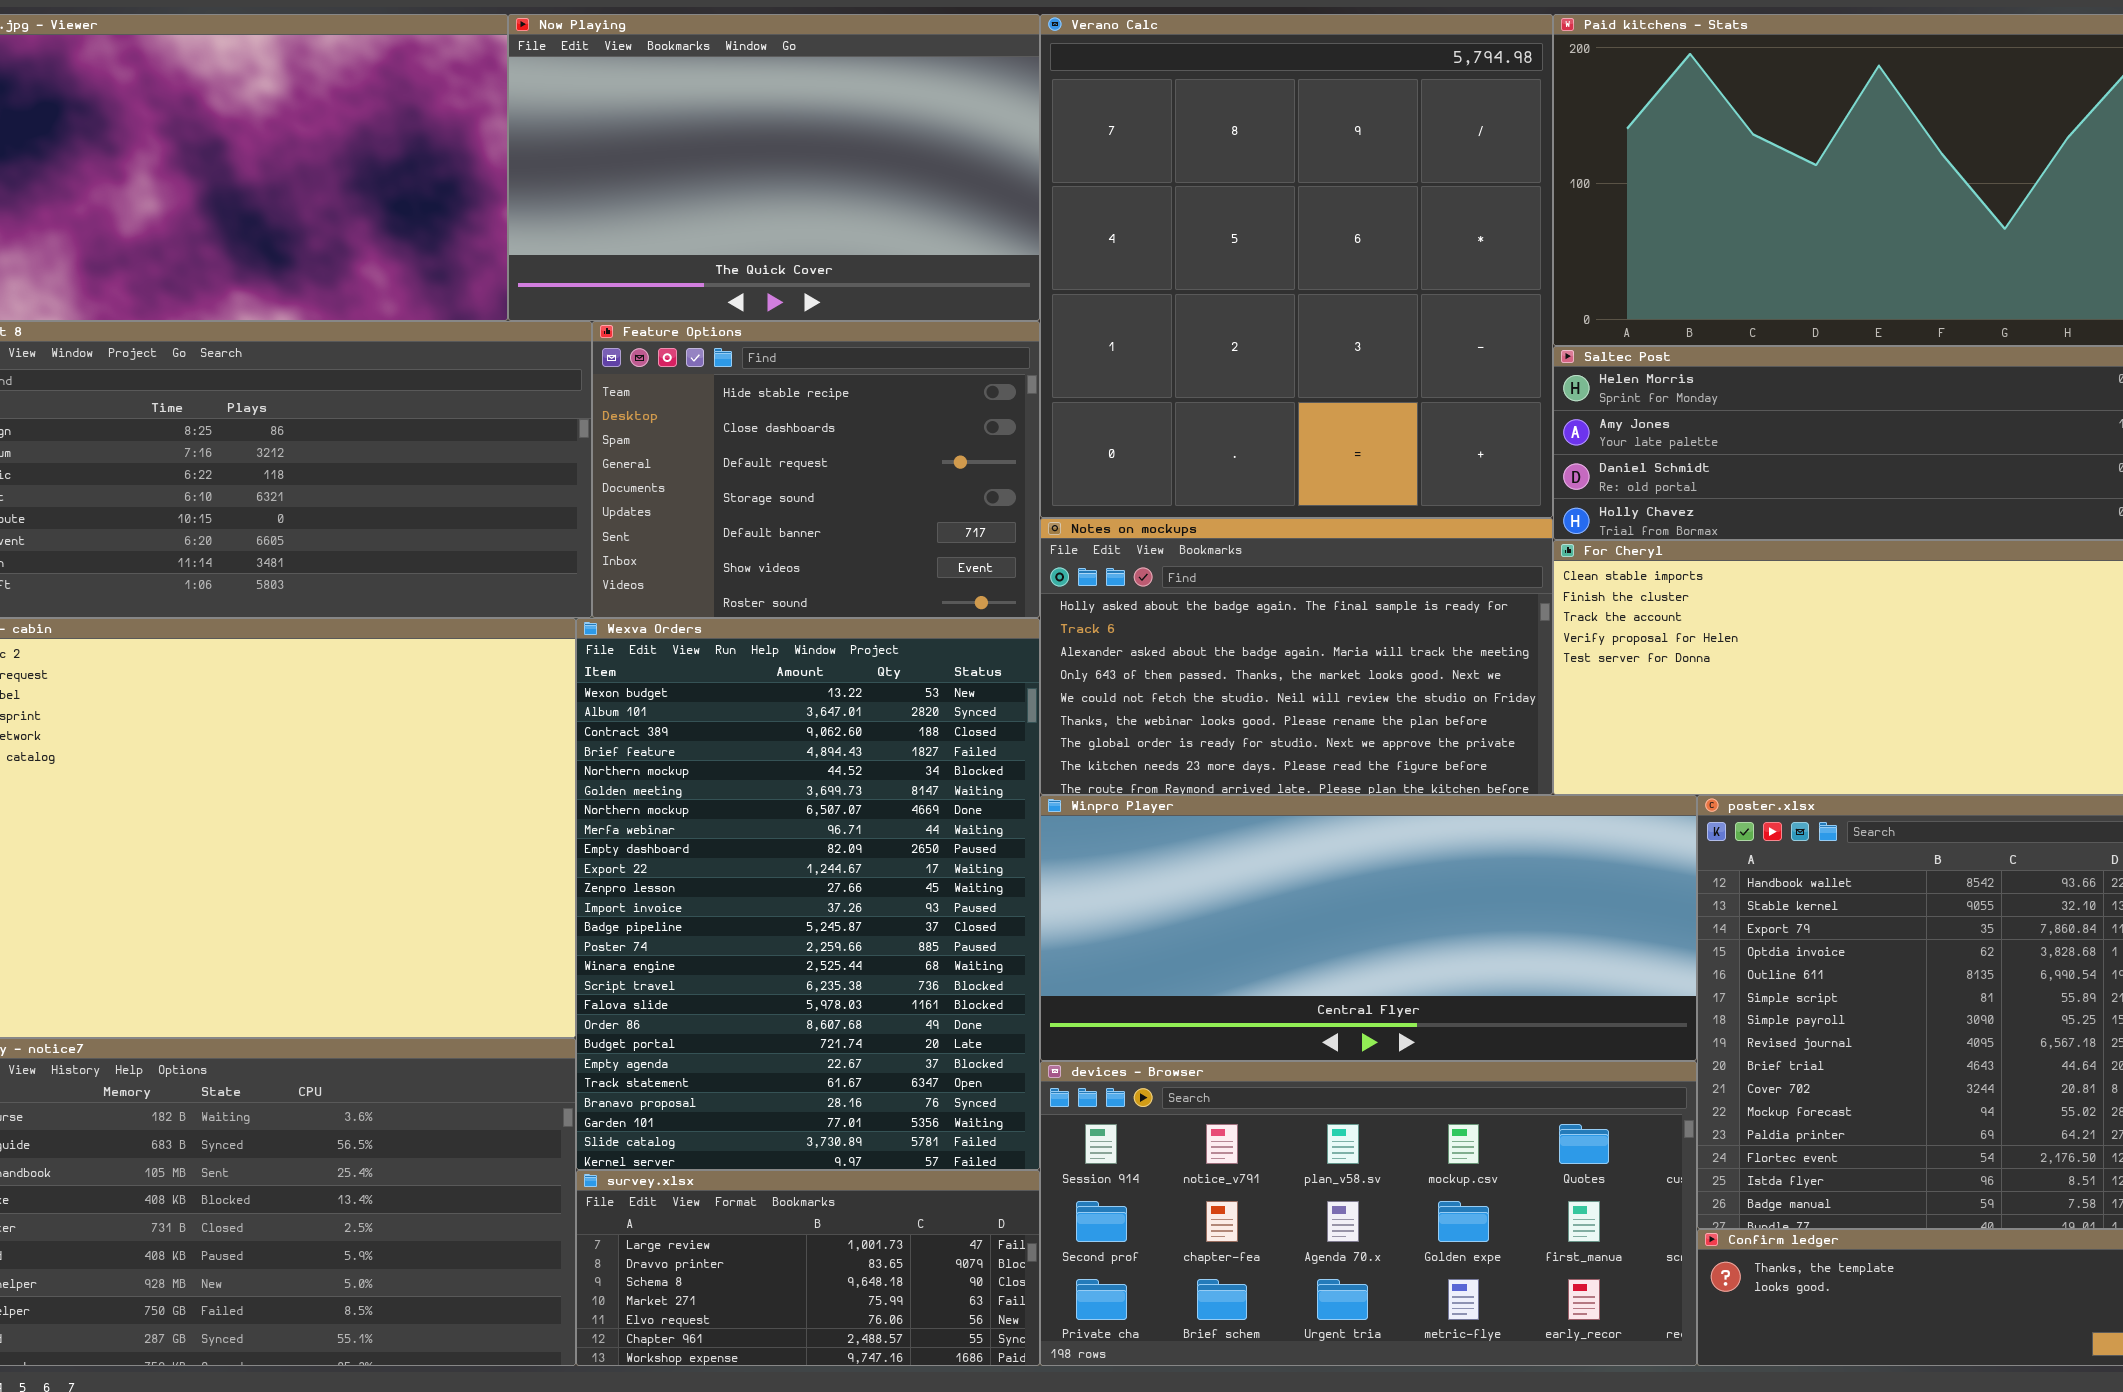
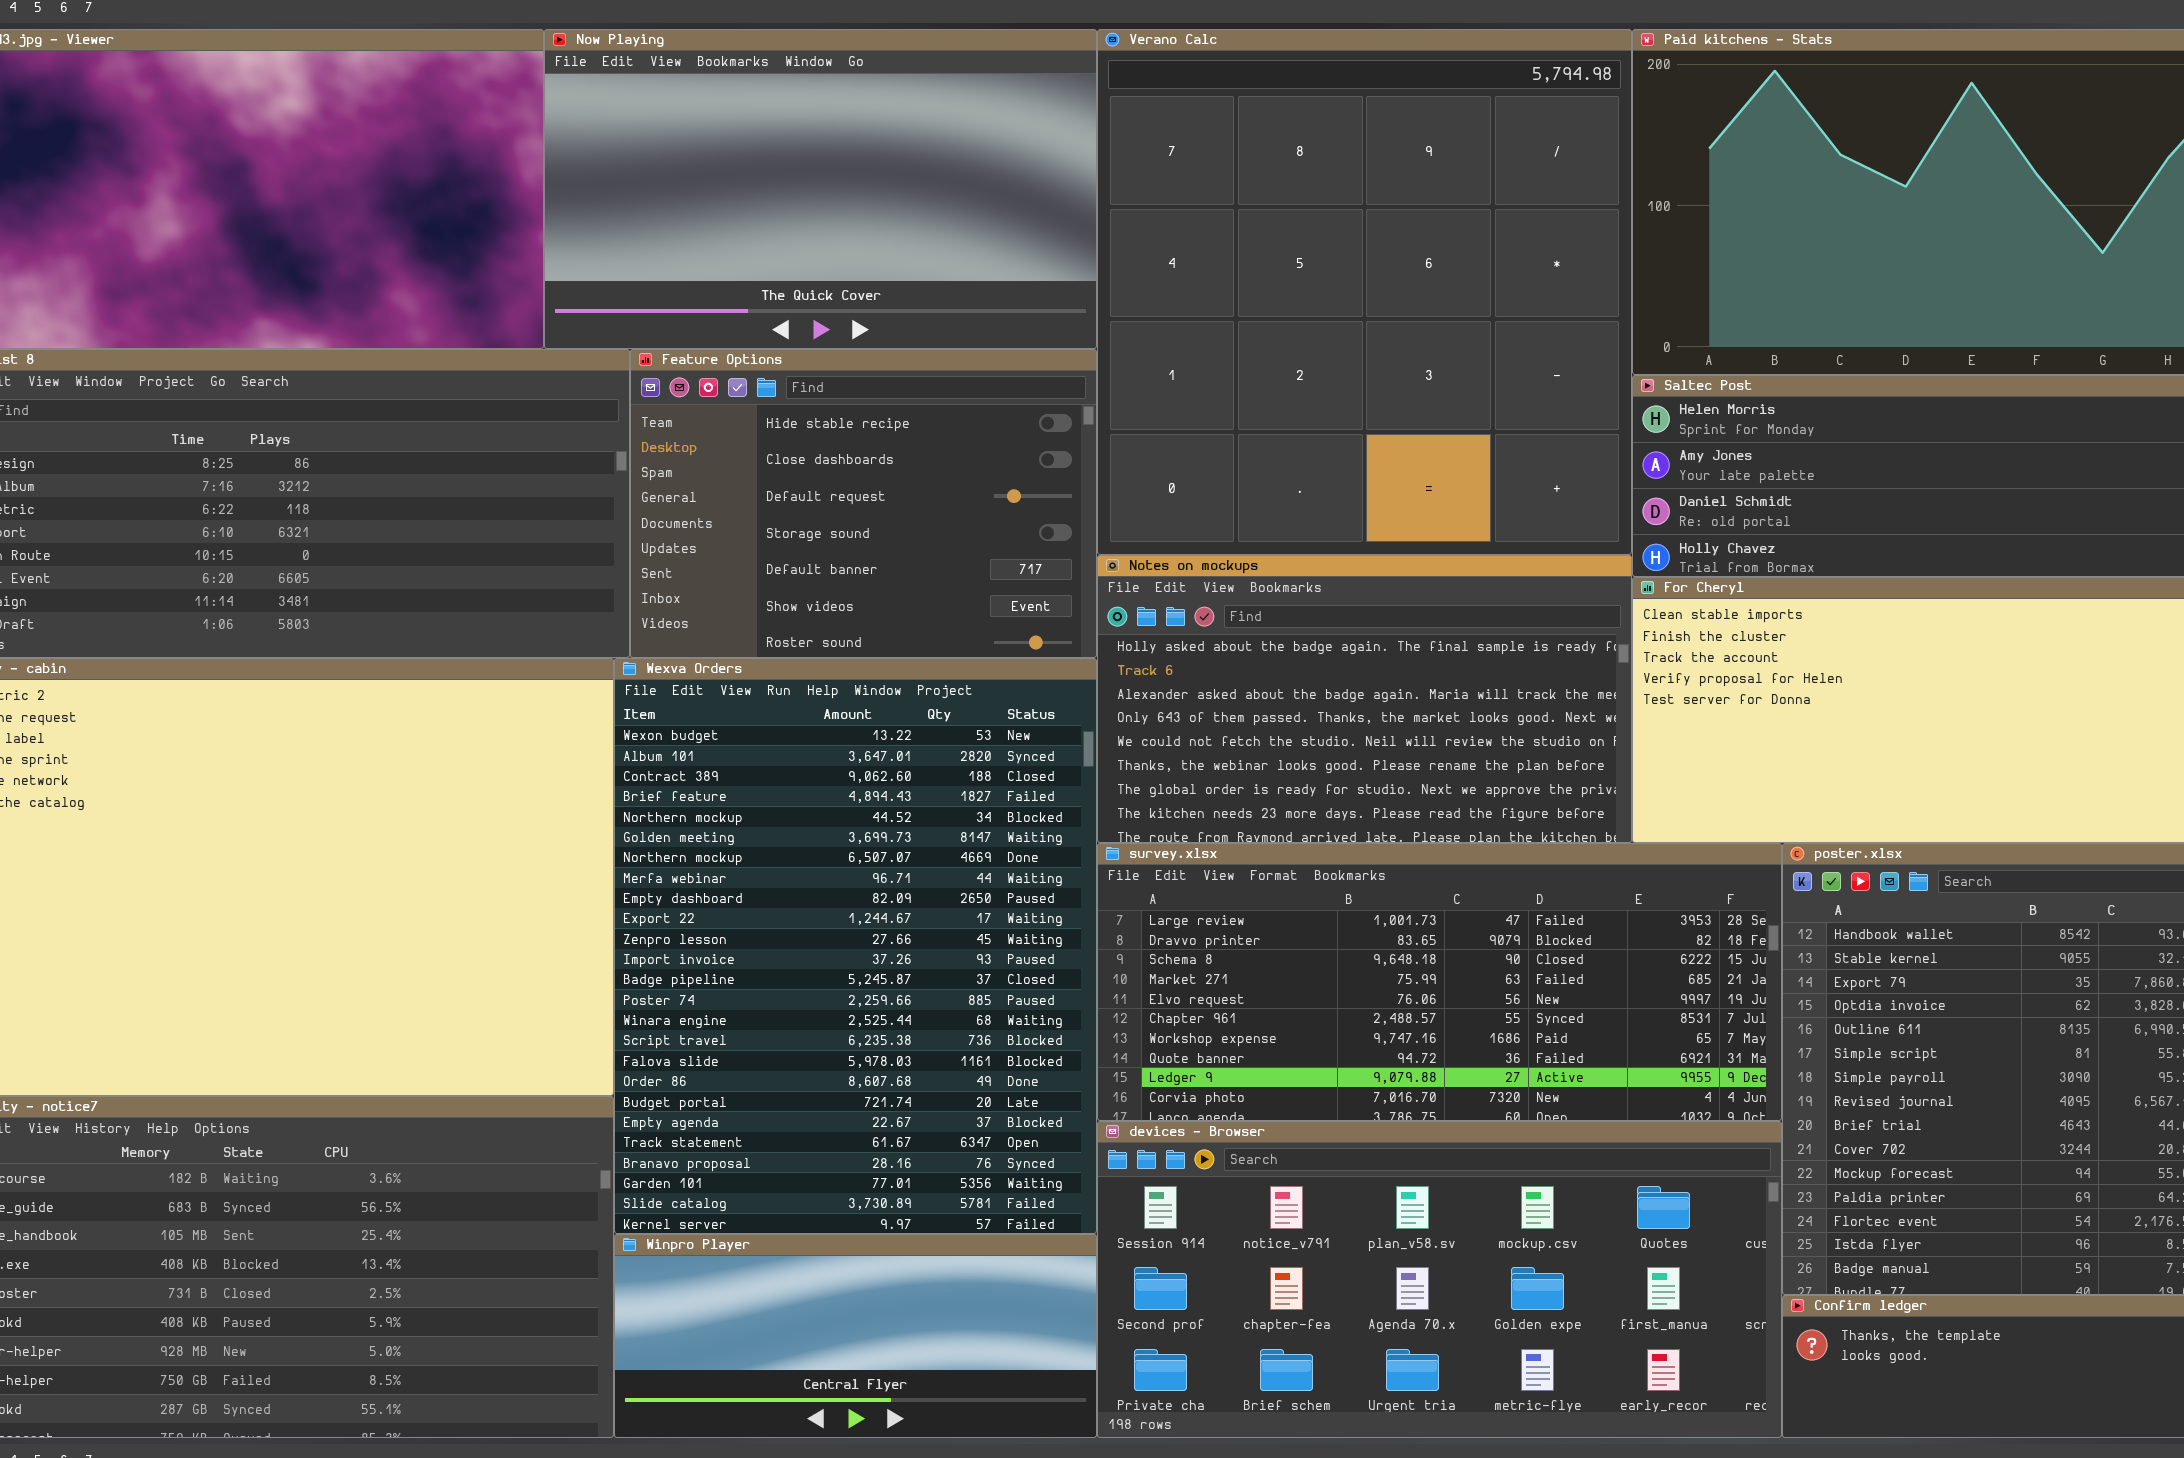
Winpro Player: [1040,795,1697,1061] -> [614,1234,1097,1438], moved, resized
survey.xlsx: [576,1170,1040,1366] -> [1097,843,1782,1121], moved, resized

